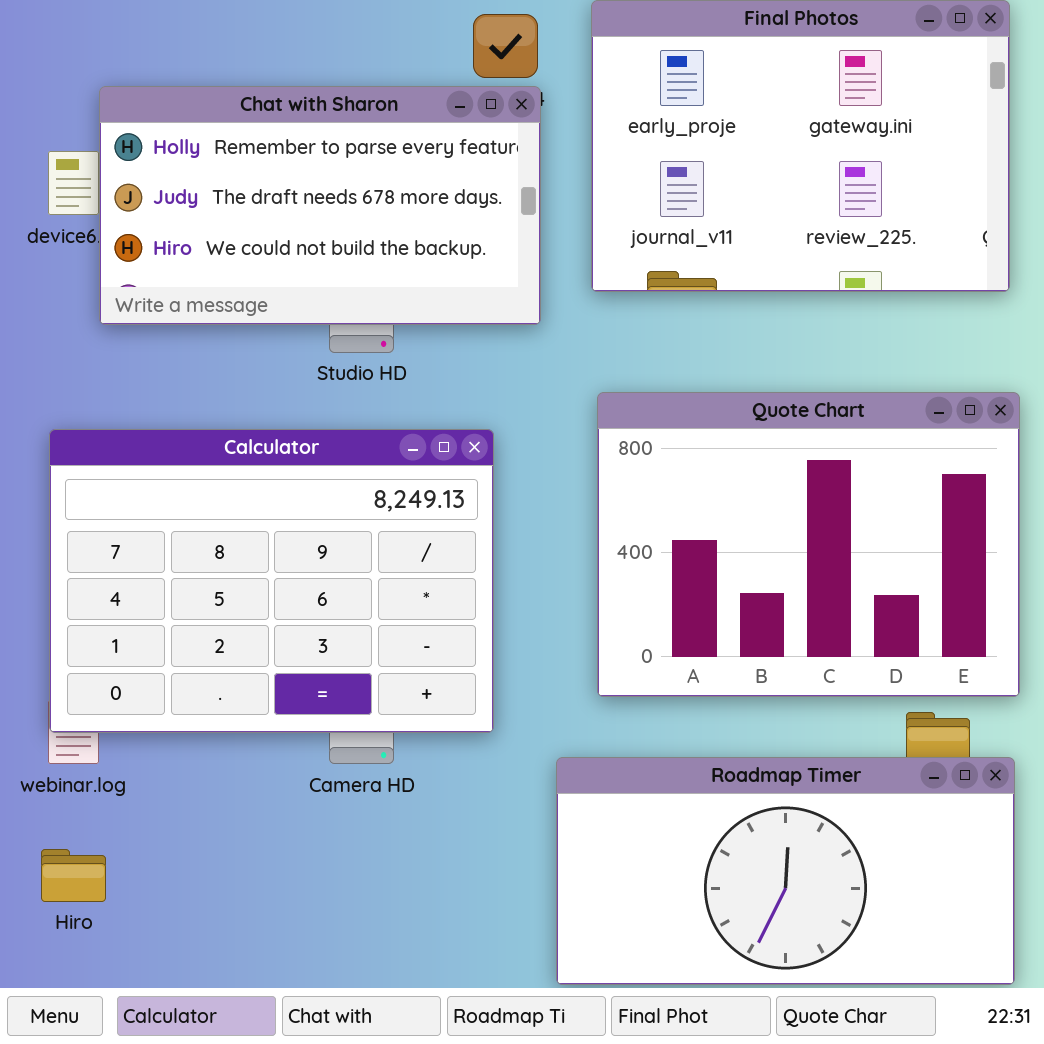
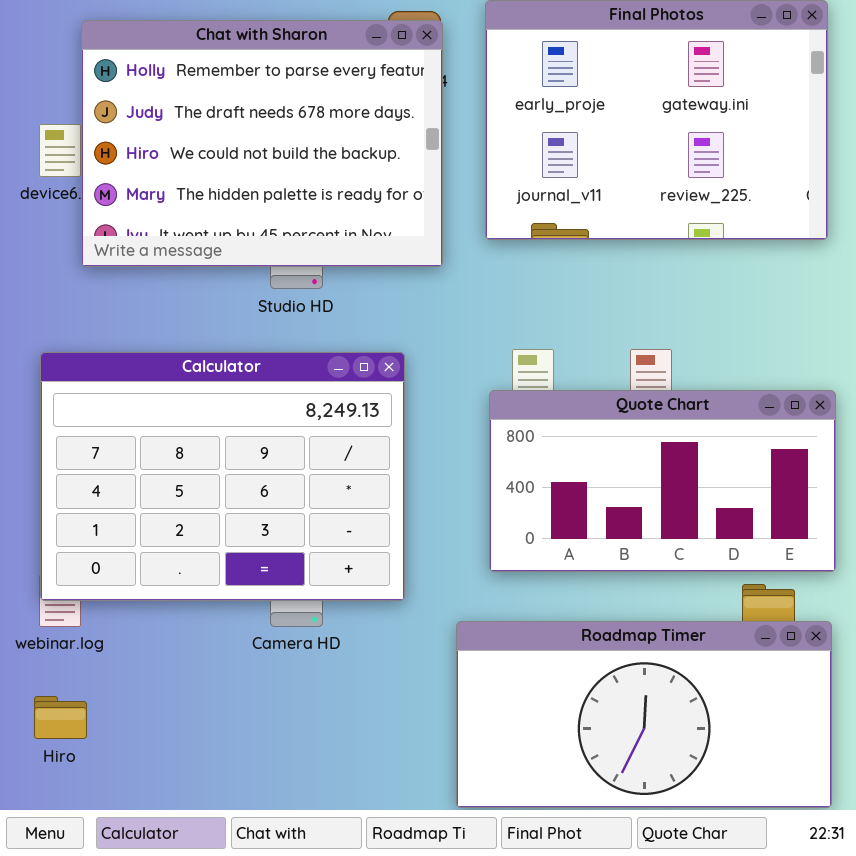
Chat with Sharon: [99,86,541,325] -> [81,20,443,267], resized
Quote Chart: [597,392,1020,697] -> [489,390,836,572], resized

